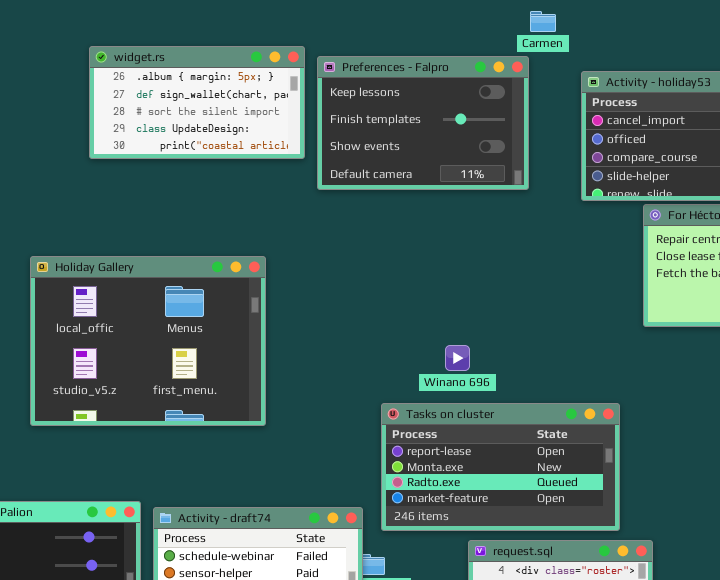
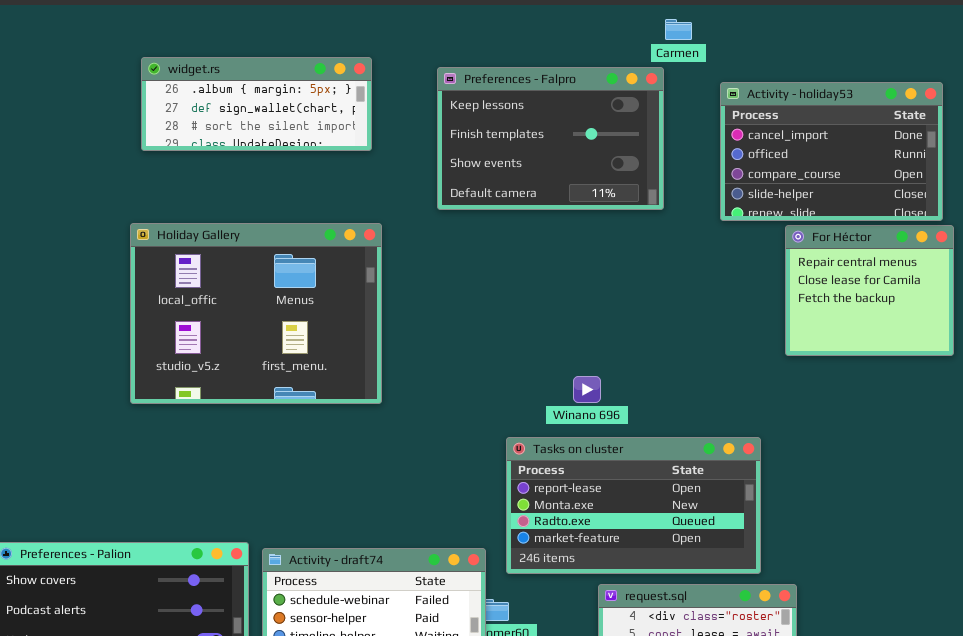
widget.rs: [89,46,305,159] -> [141,57,372,151], moved, resized
Holiday Gallery: [30,256,266,426] -> [130,223,382,404], moved

